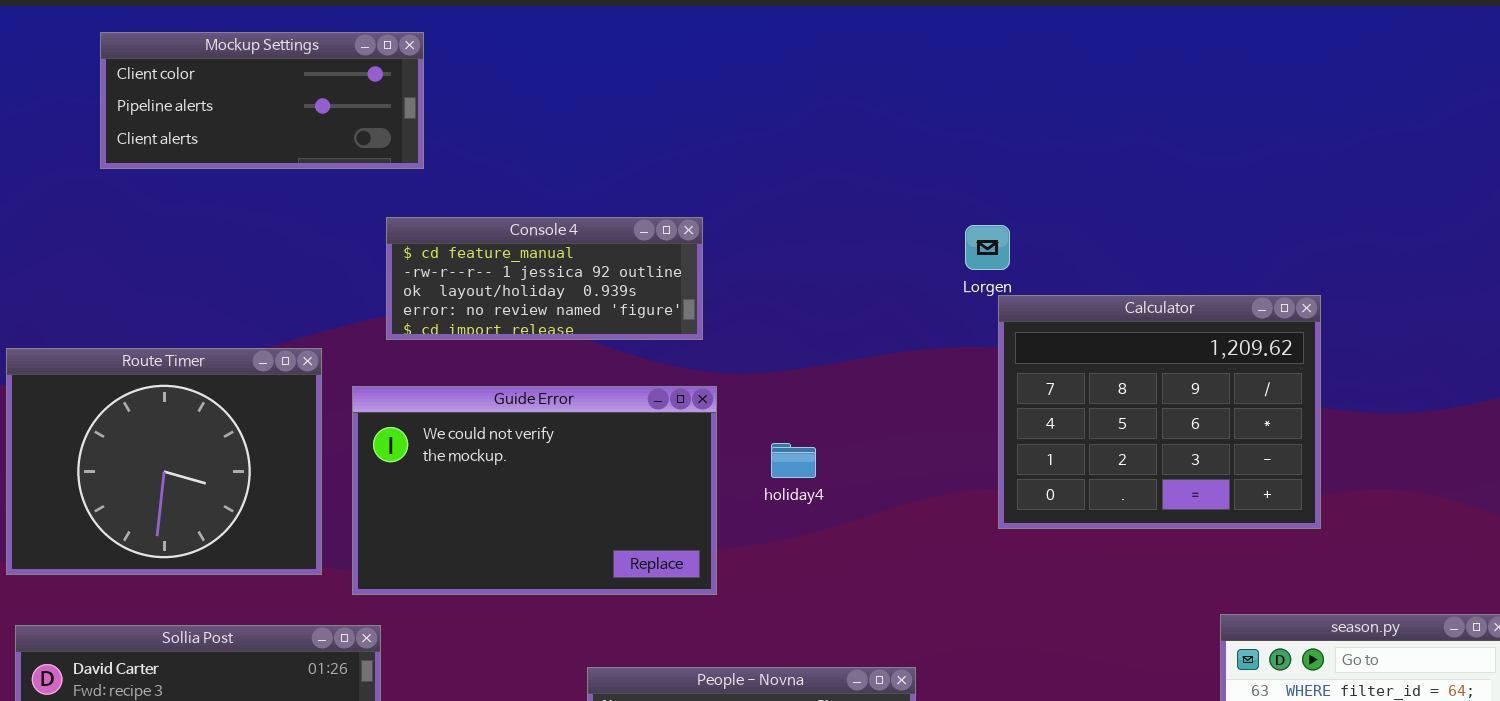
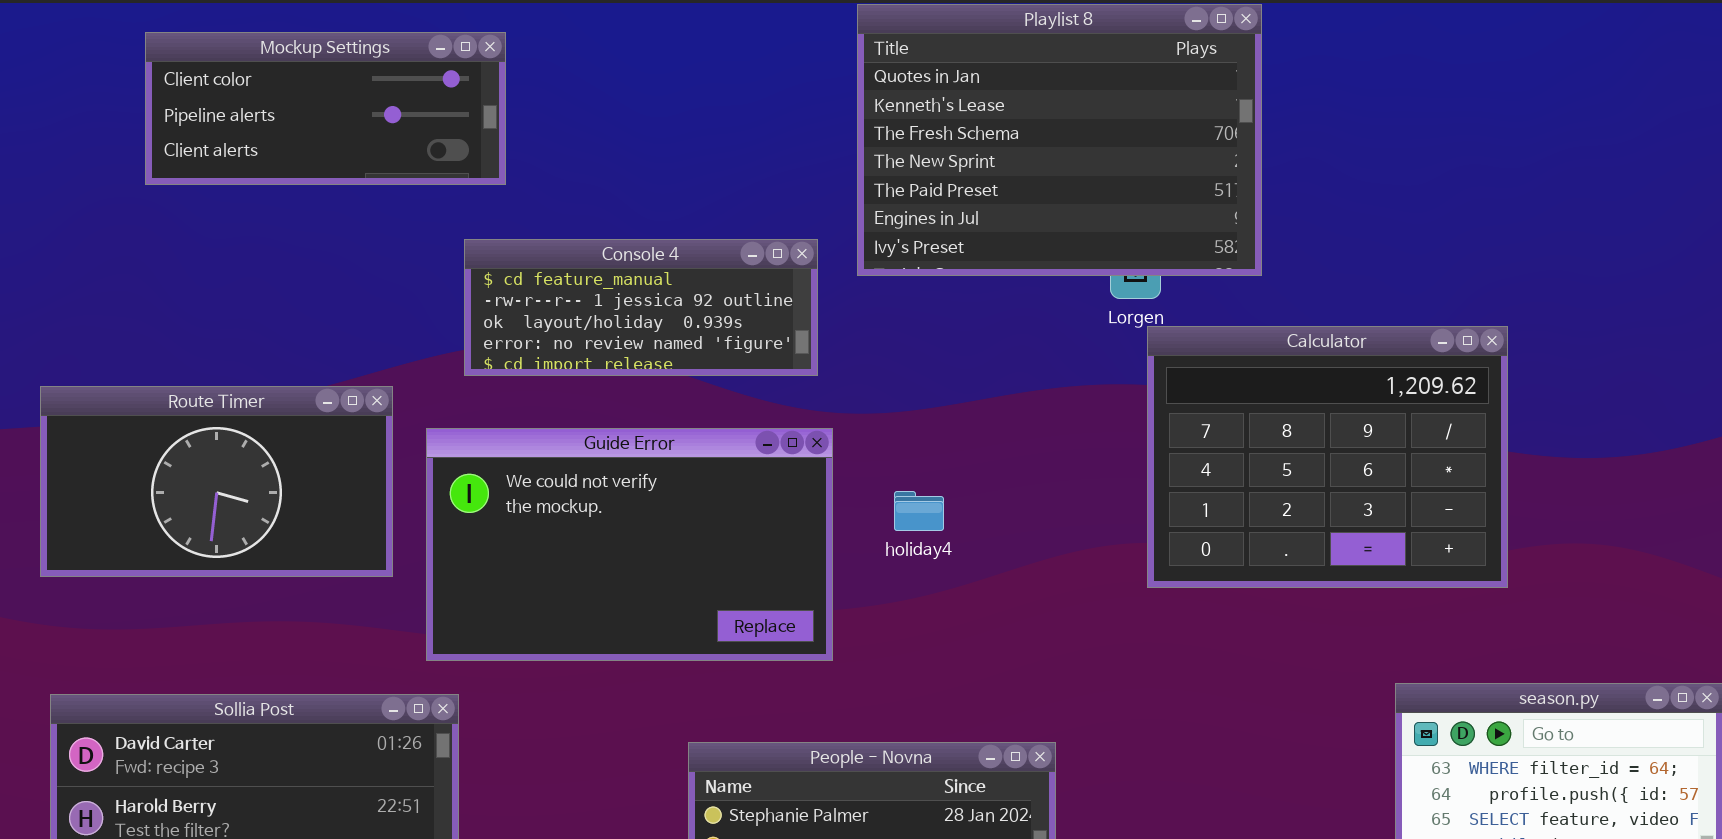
Playlist 8: none -> [857,4,1262,276], opened
Route Timer: [6,348,322,575] -> [40,386,393,577], resized

